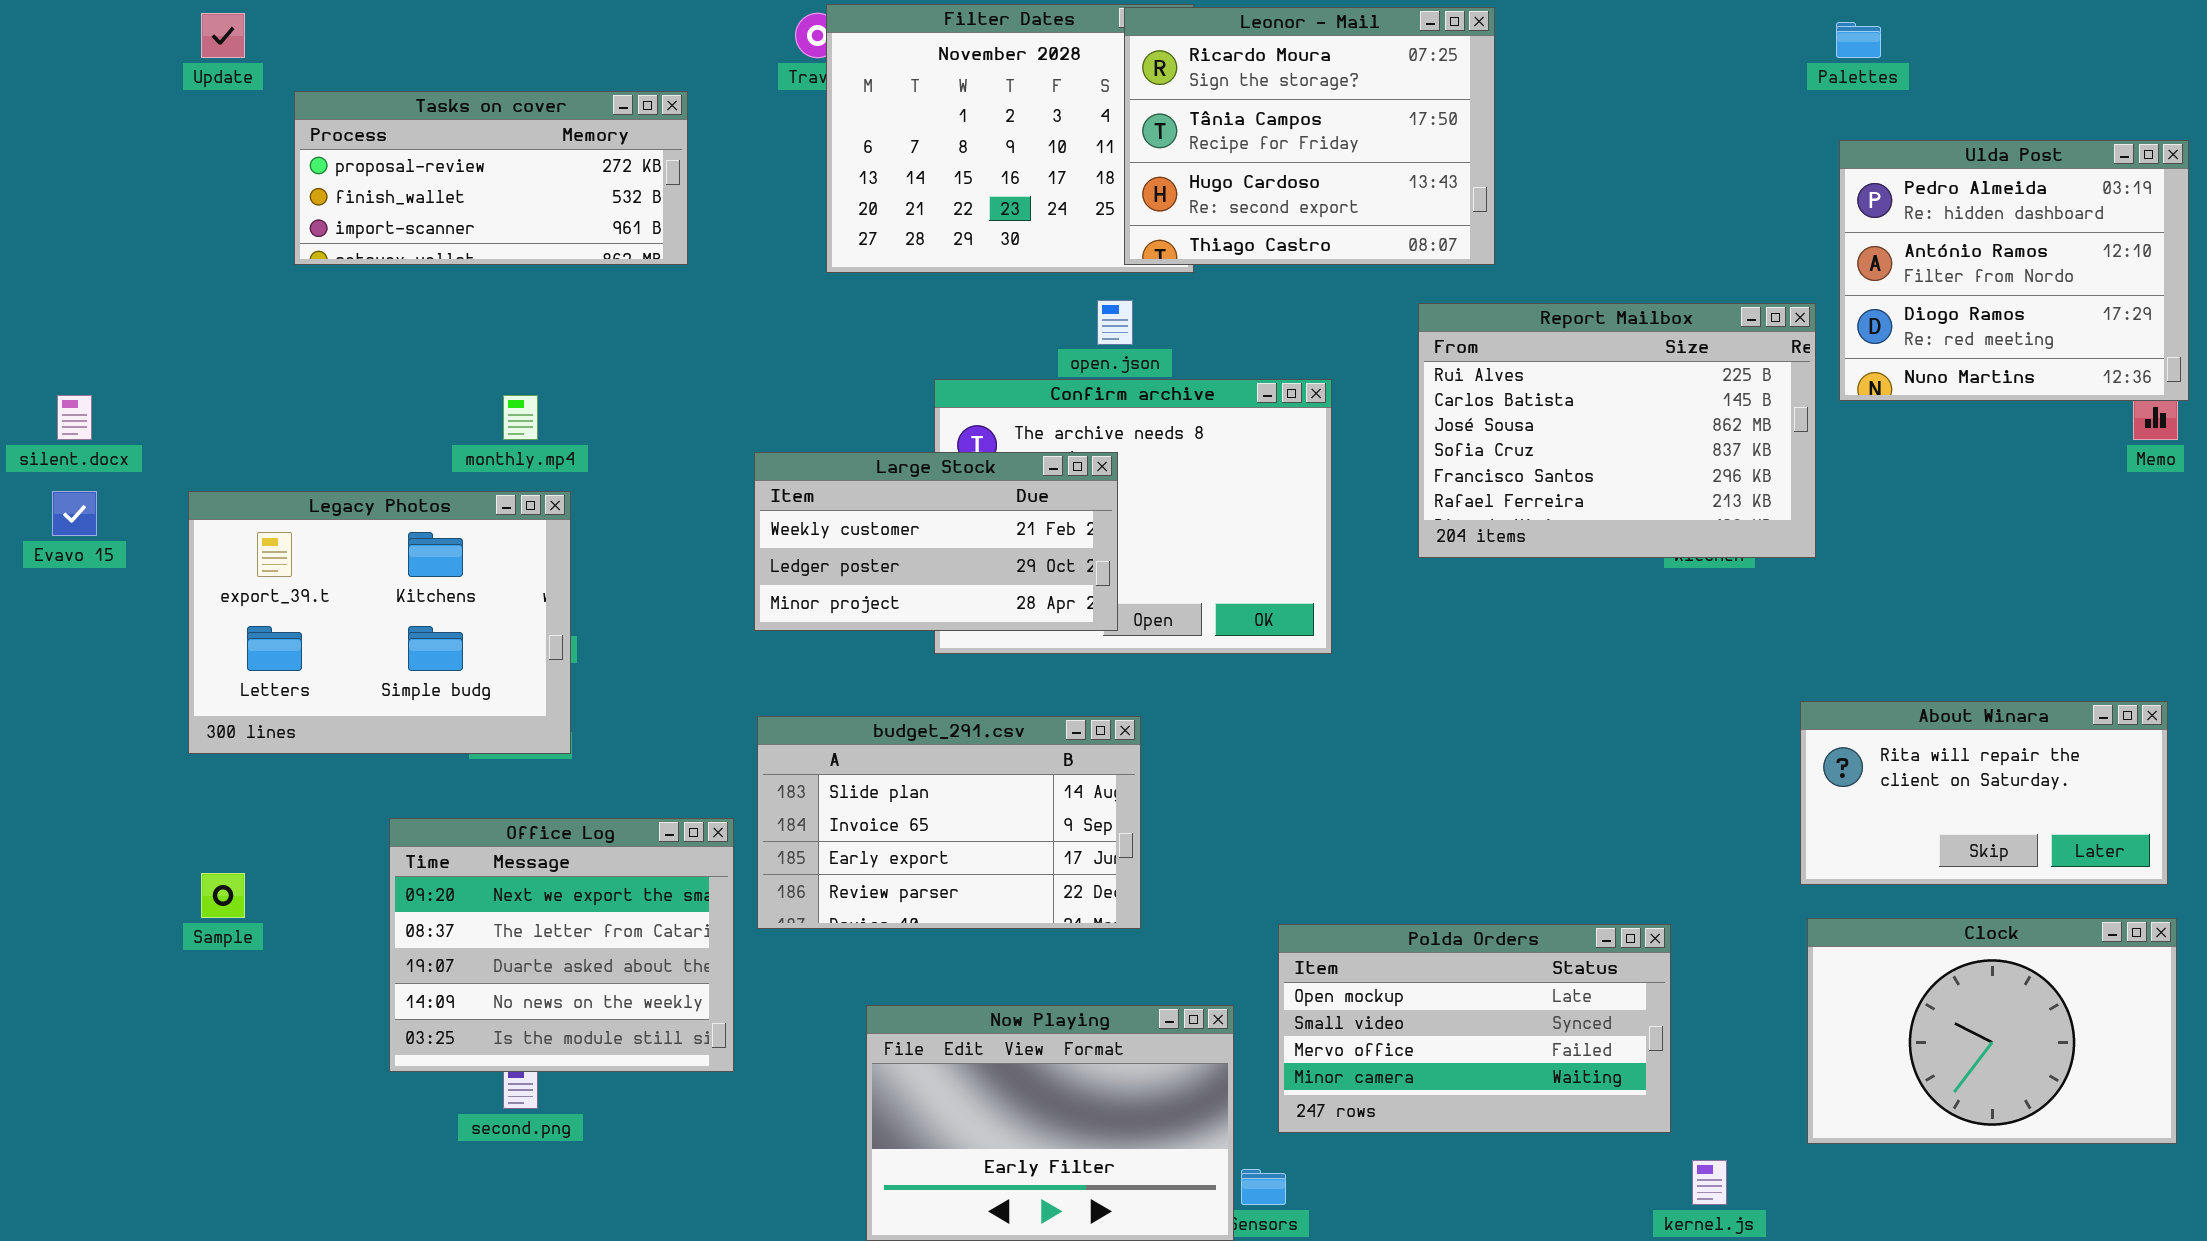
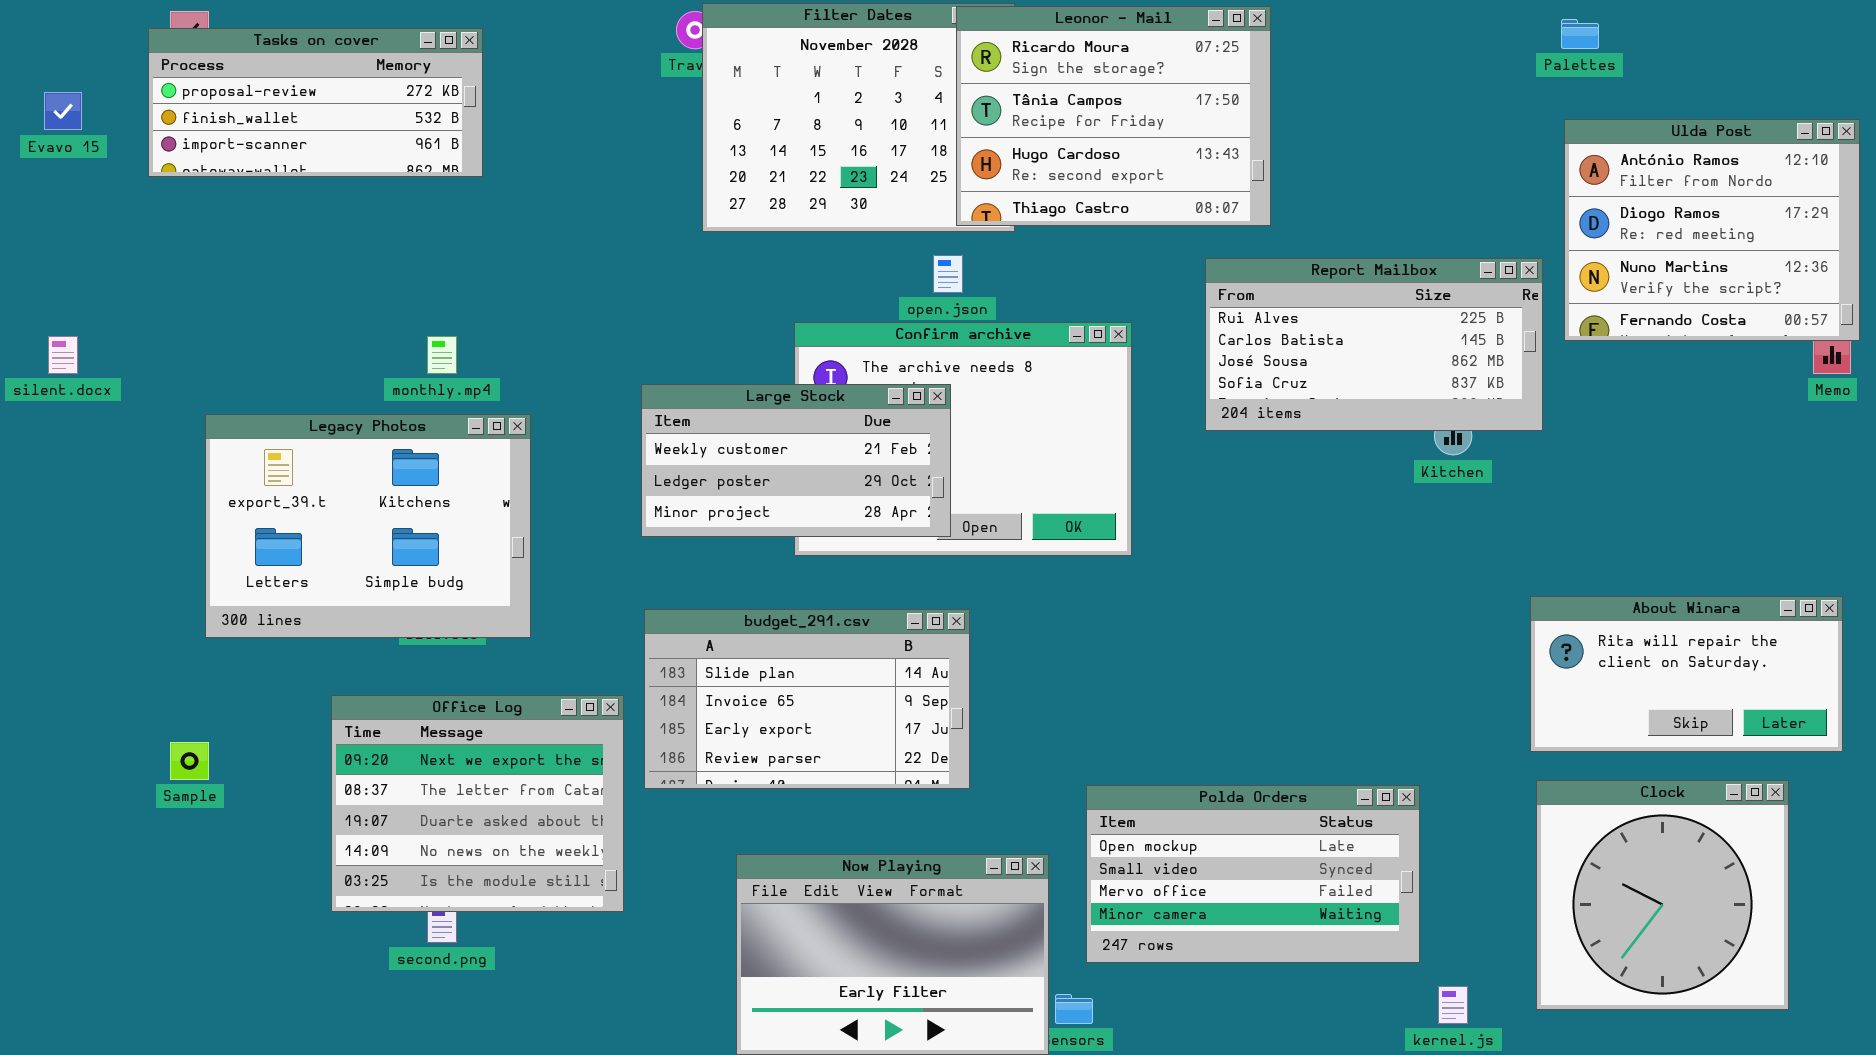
Tasks on cover: [294,91,688,265] -> [148,28,483,177], moved
Ulda Post: [1839,140,2189,401] -> [1564,119,1860,341], scrolled down 1 row
Report Mailbox: [1418,303,1816,558] -> [1205,258,1543,431], resized
Evavo 15: [52,491,97,536] -> [44,92,82,130], moved
Legacy Photos: [188,491,571,754] -> [205,414,531,638], moved
Clock: [1807,918,2177,1144] -> [1536,780,1789,1010], resized

